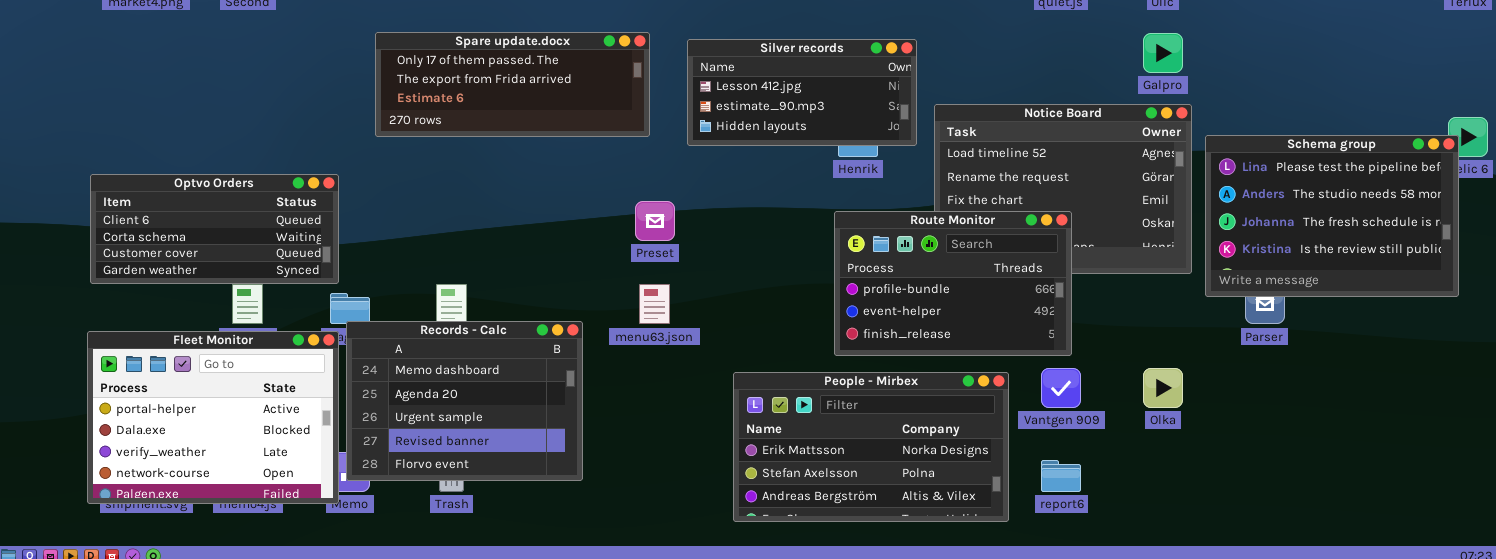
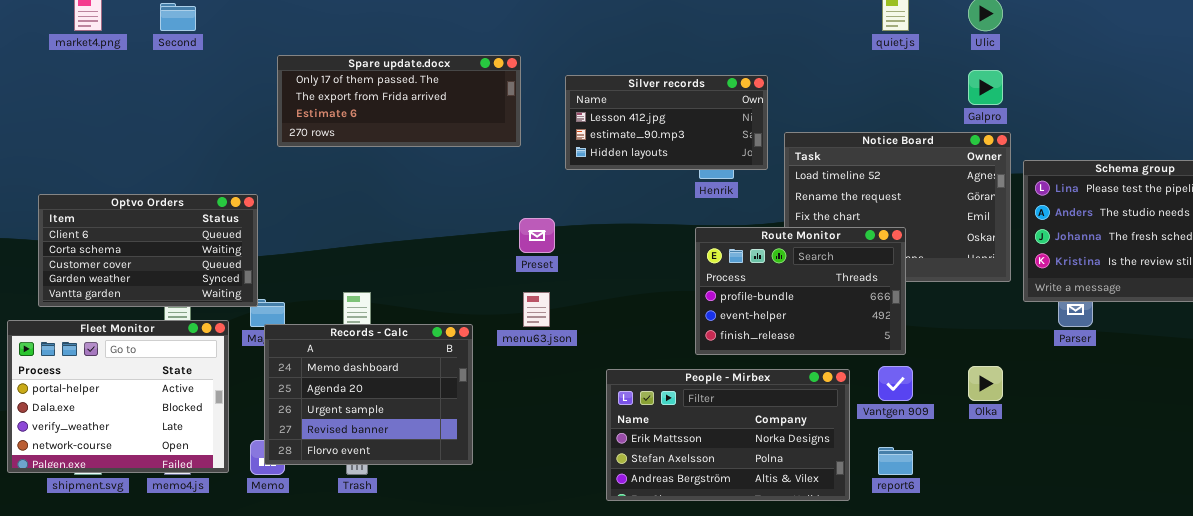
Spare update.docx: [375,32,650,137] -> [277,55,521,147], moved
Optvo Orders: [90,174,339,284] -> [38,194,258,307], resized
Fleet Monitor: [87,331,339,504] -> [7,320,229,473], moved

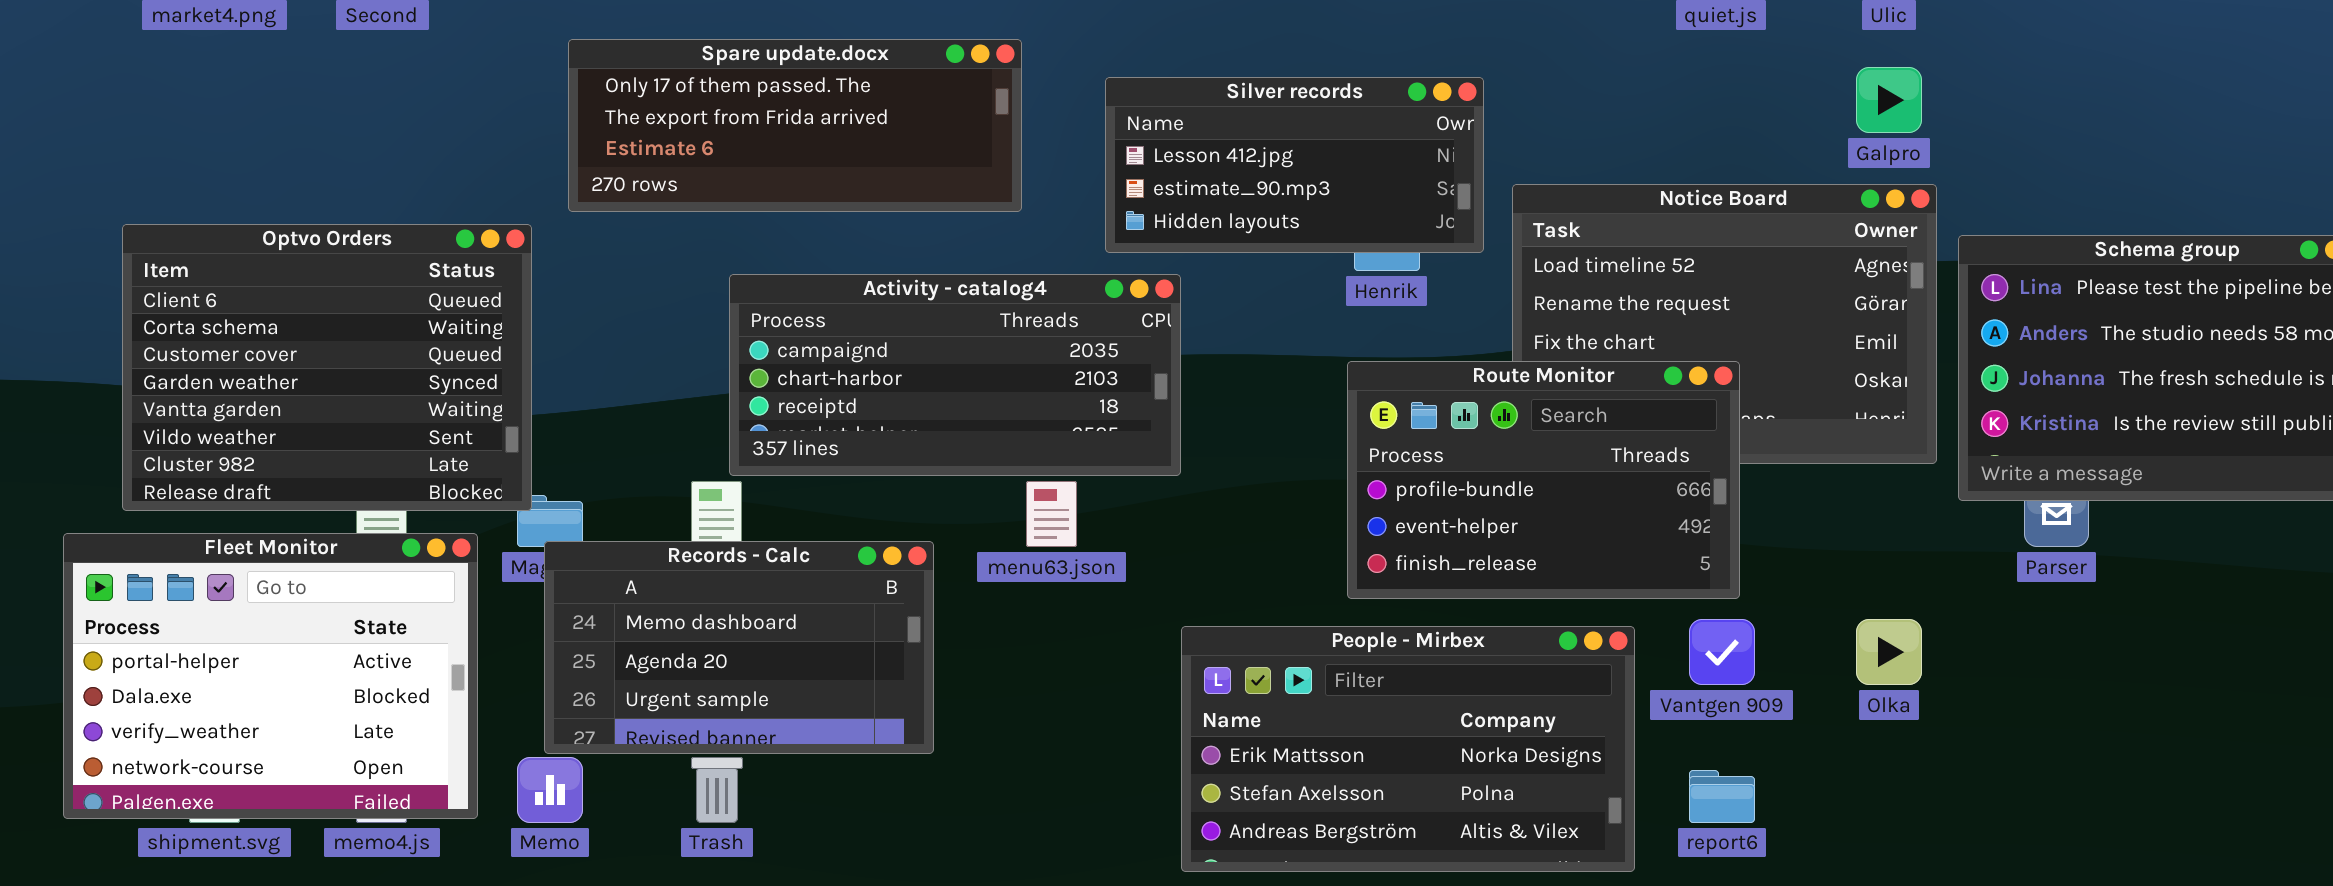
Activity - catalog4: none -> [729,274,1181,476], opened
Optvo Orders: [38,194,258,307] -> [122,224,532,511], resized
Records - Calc: [264,324,473,465] -> [544,541,934,754], resized

